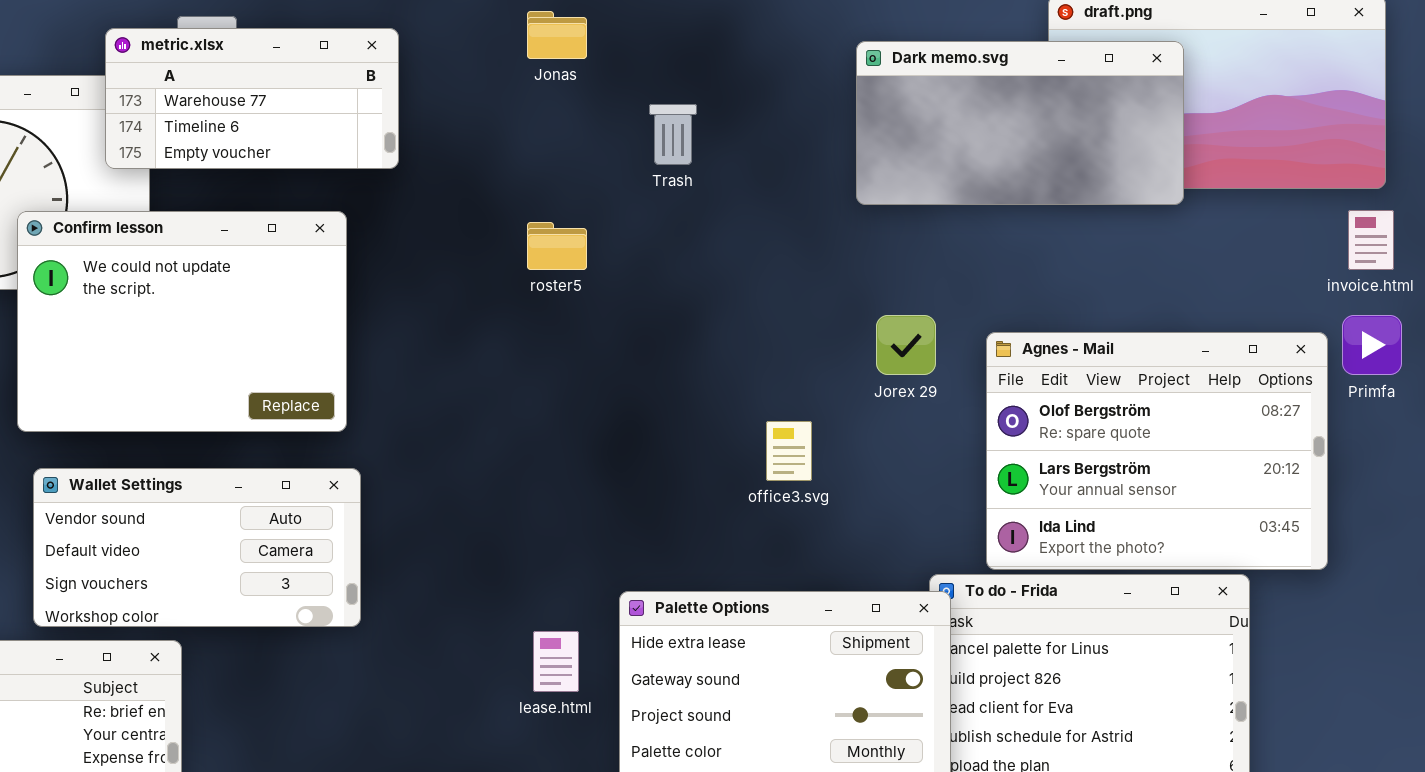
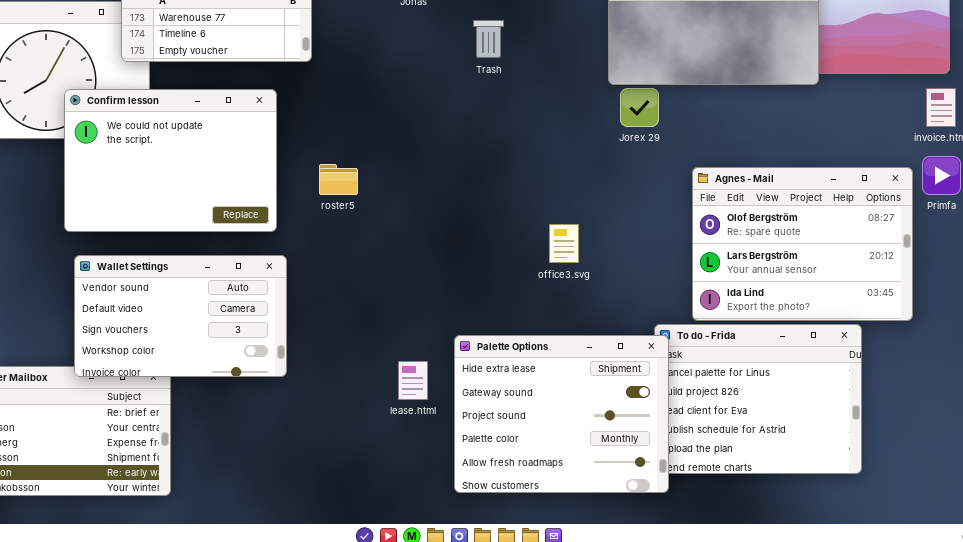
roster5: [527,222,587,270] -> [319,164,358,195], moved
Jorex 29: [876,315,936,375] -> [620,88,659,127], moved
Wallet Settings: [33,468,361,627] -> [74,255,287,377], resized

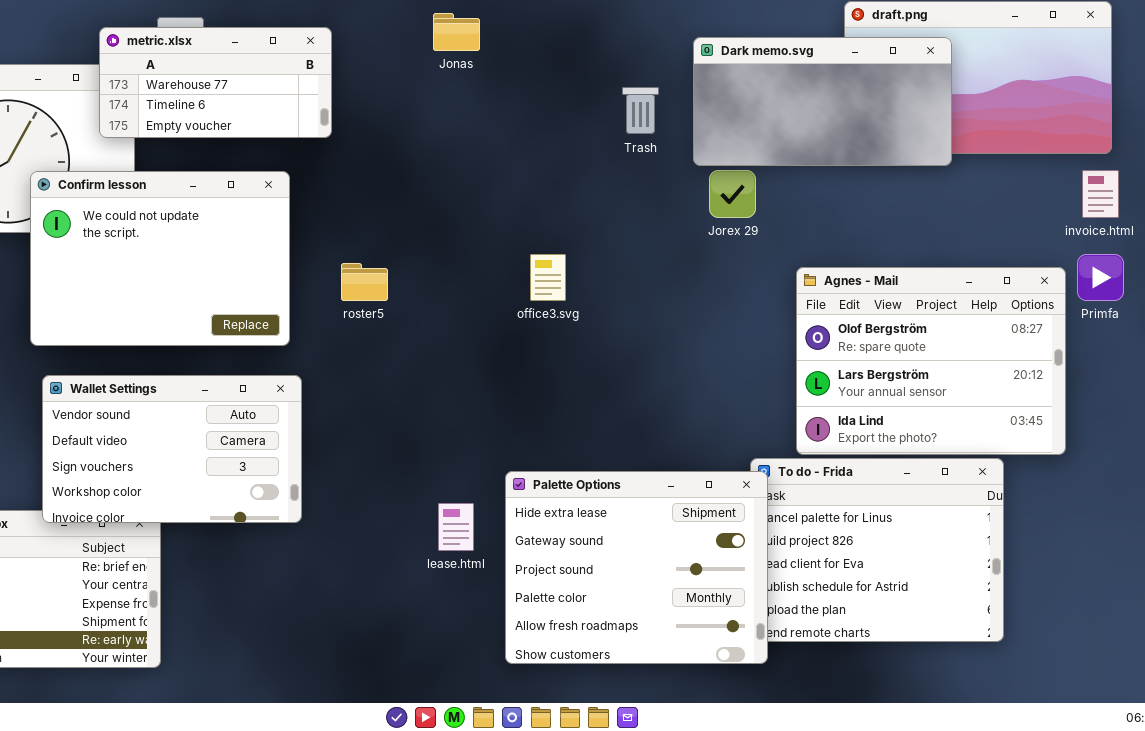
Trash: [473,20,504,58] -> [622,87,659,134], moved
office3.svg: [549,224,579,263] -> [530,254,566,301], moved

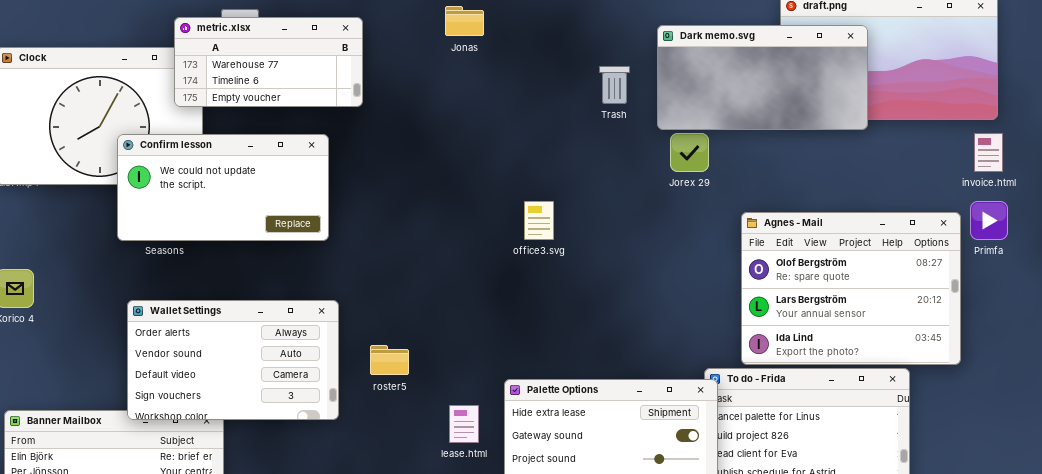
Confirm lesson: [30,171,290,346] -> [117,134,329,241], resized
roster5: [341,263,388,301] -> [370,345,409,375], moved
Wallet Settings: [42,375,302,523] -> [127,300,339,420], scrolled up 1 row

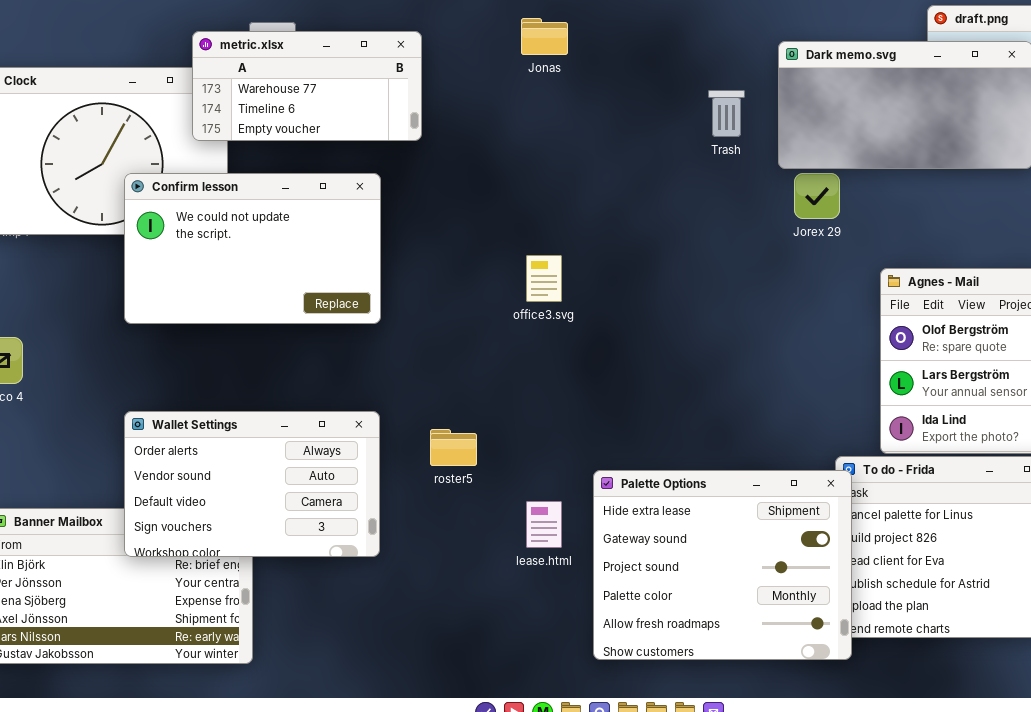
Confirm lesson: [117,134,329,241] -> [124,173,381,324], resized
office3.svg: [524,201,554,240] -> [526,255,562,302], moved
Wallet Settings: [127,300,339,420] -> [124,411,380,557], moved

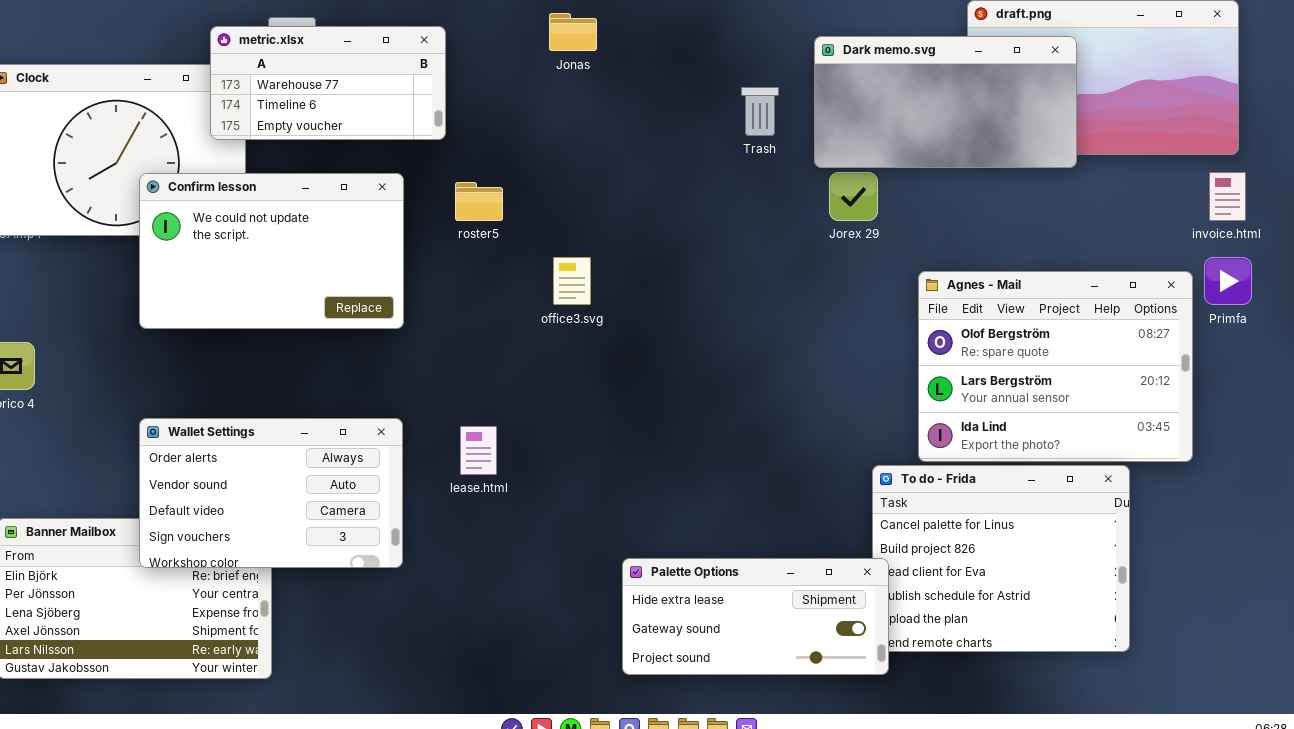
roster5: [430,429,477,466] -> [455,182,503,221], moved
Palette Options: [593,470,852,660] -> [622,558,889,675], resized
lease.html: [526,501,562,548] -> [460,426,497,475], moved

